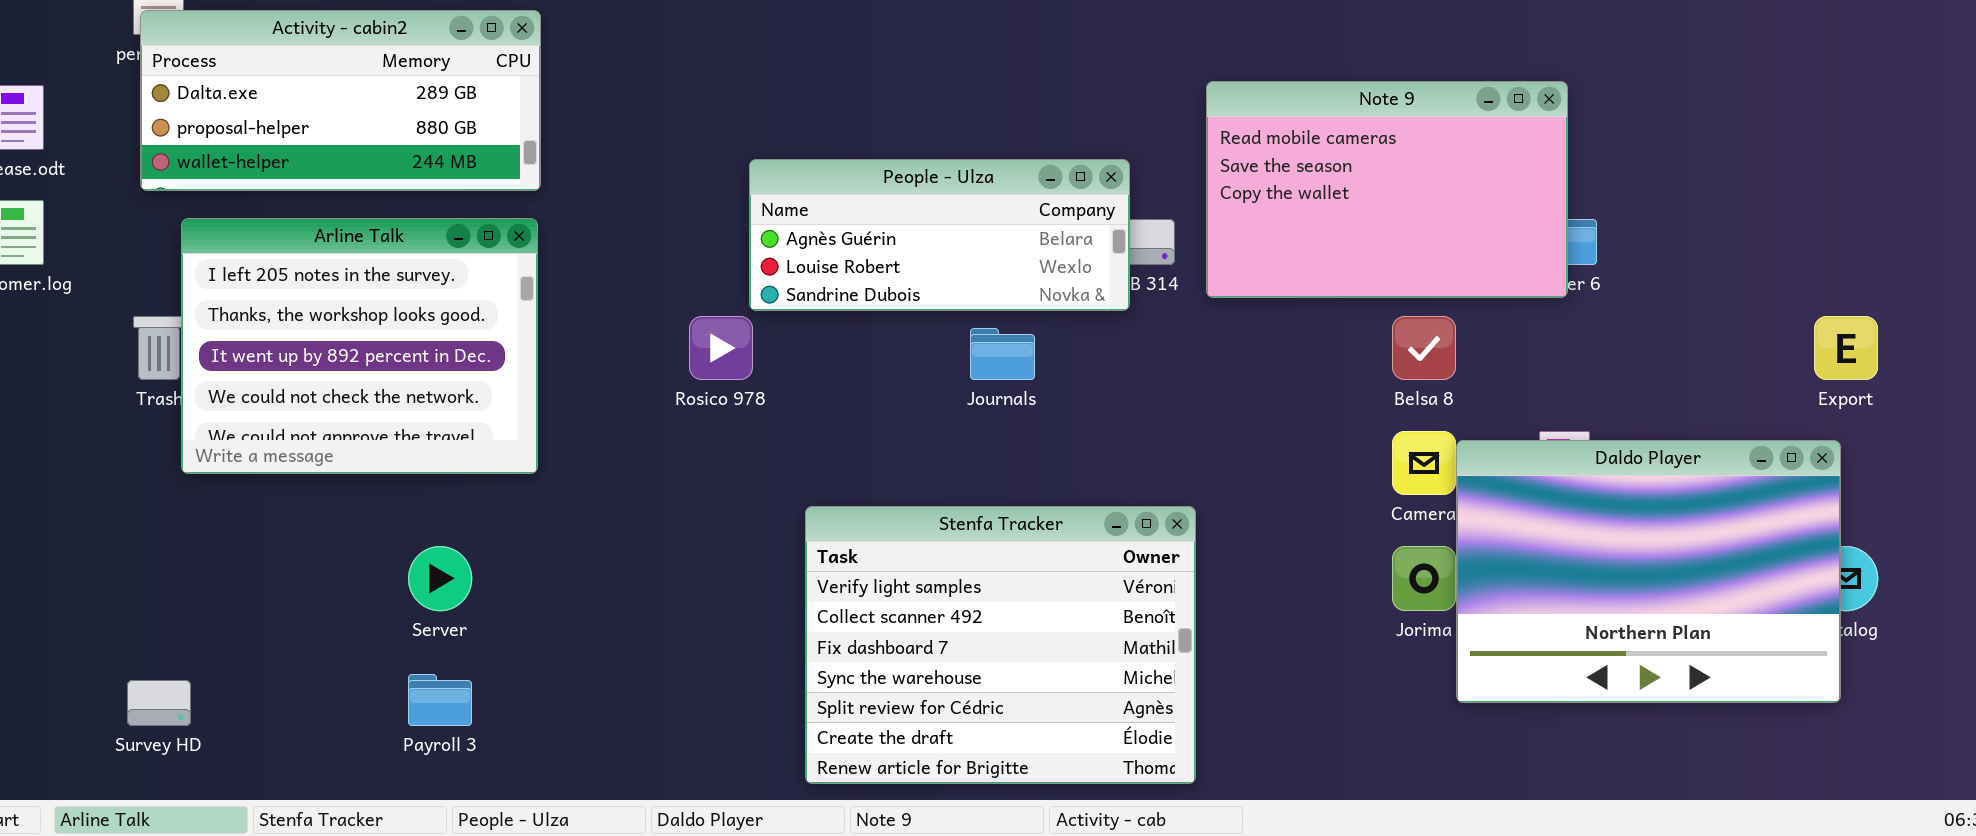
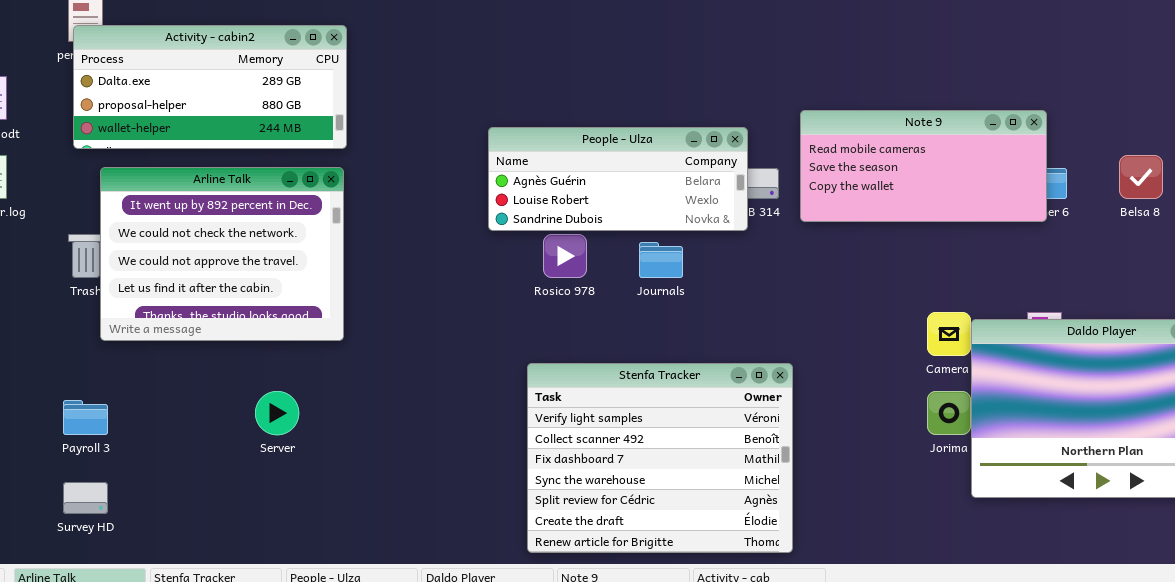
Note 9: [1206,81,1568,298] -> [800,110,1047,222], resized
Arline Talk: [181,218,538,474] -> [100,167,344,341], scrolled down 2 rows
Rosico 978: [689,316,753,380] -> [543,234,587,278], moved
Belsa 8: [1392,316,1456,380] -> [1119,155,1163,199], moved
Payroll 3: [408,674,472,726] -> [63,400,108,435], moved

